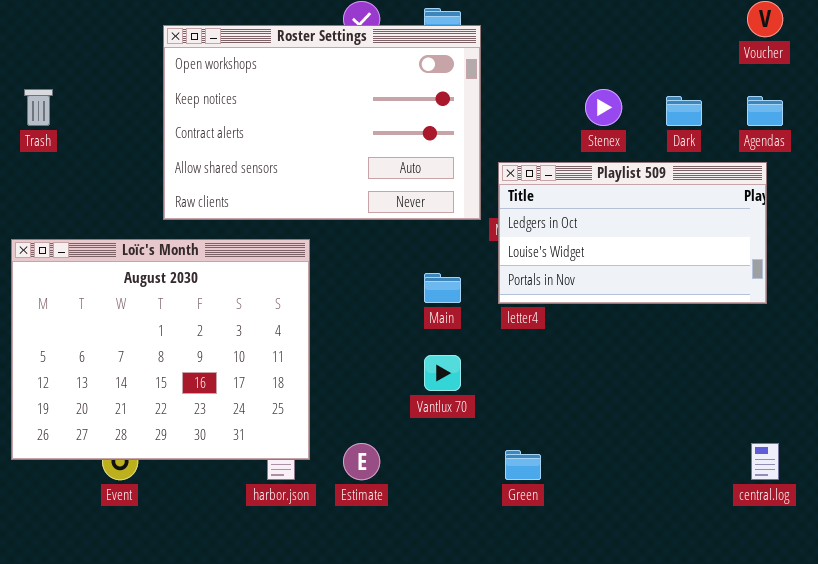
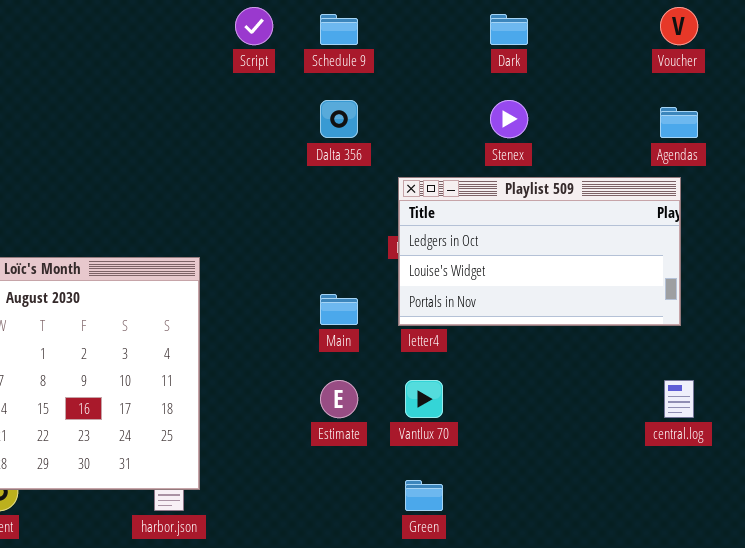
Roster Settings: [163,25,481,220] -> none, closed
Dark: [666,96,702,126] -> [490,14,528,45], moved
Vantlux 70: [424,355,461,391] -> [405,380,443,418], moved
Estimate: [343,443,380,480] -> [320,380,358,418], moved
central.log: [751,443,779,480] -> [664,380,694,418], moved

